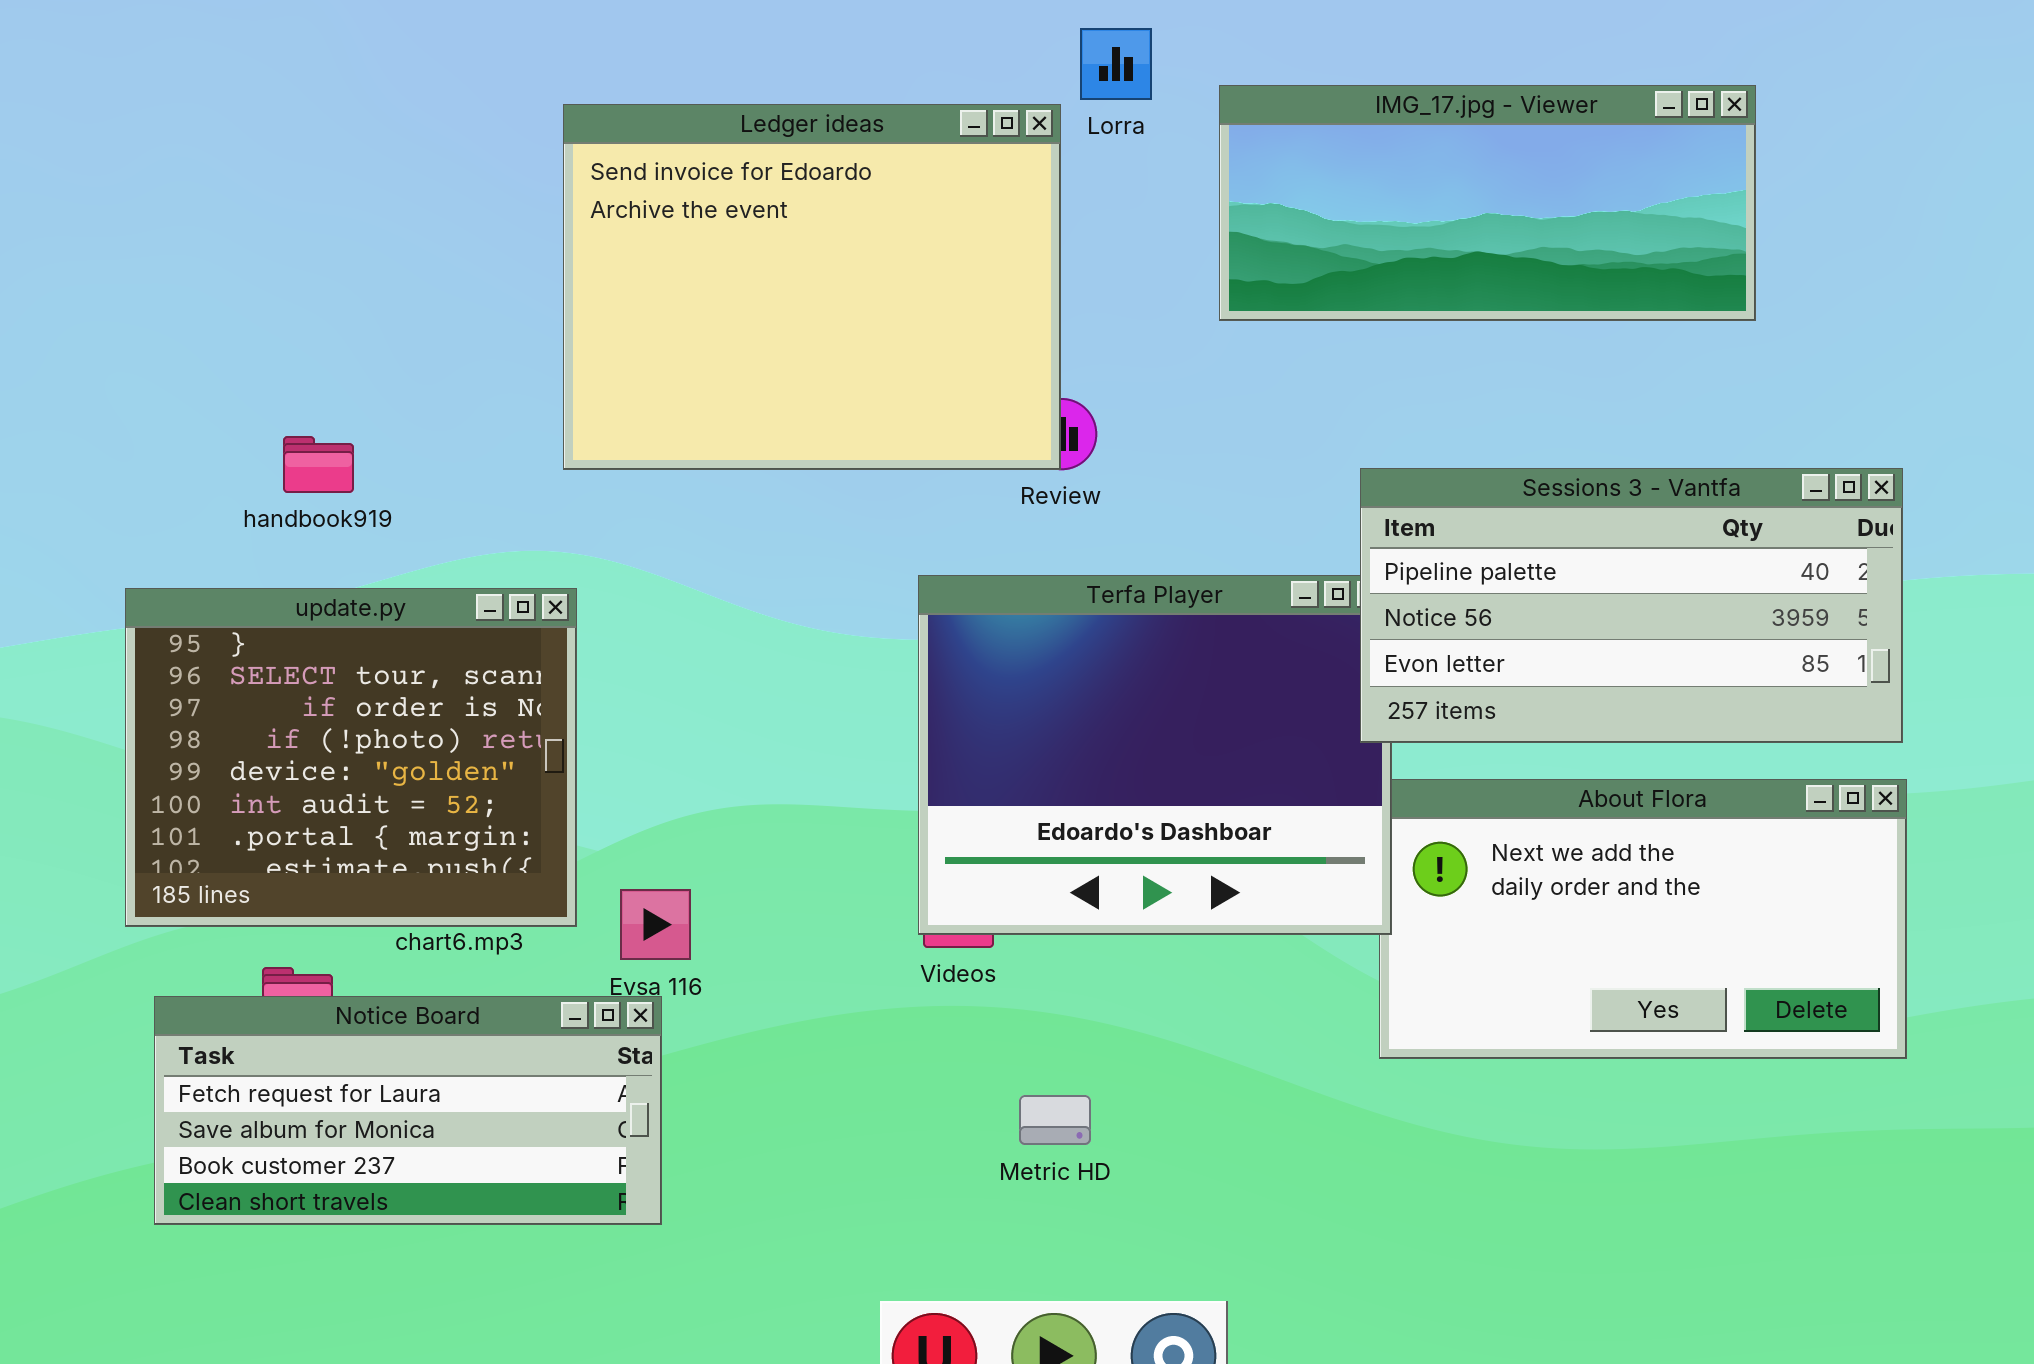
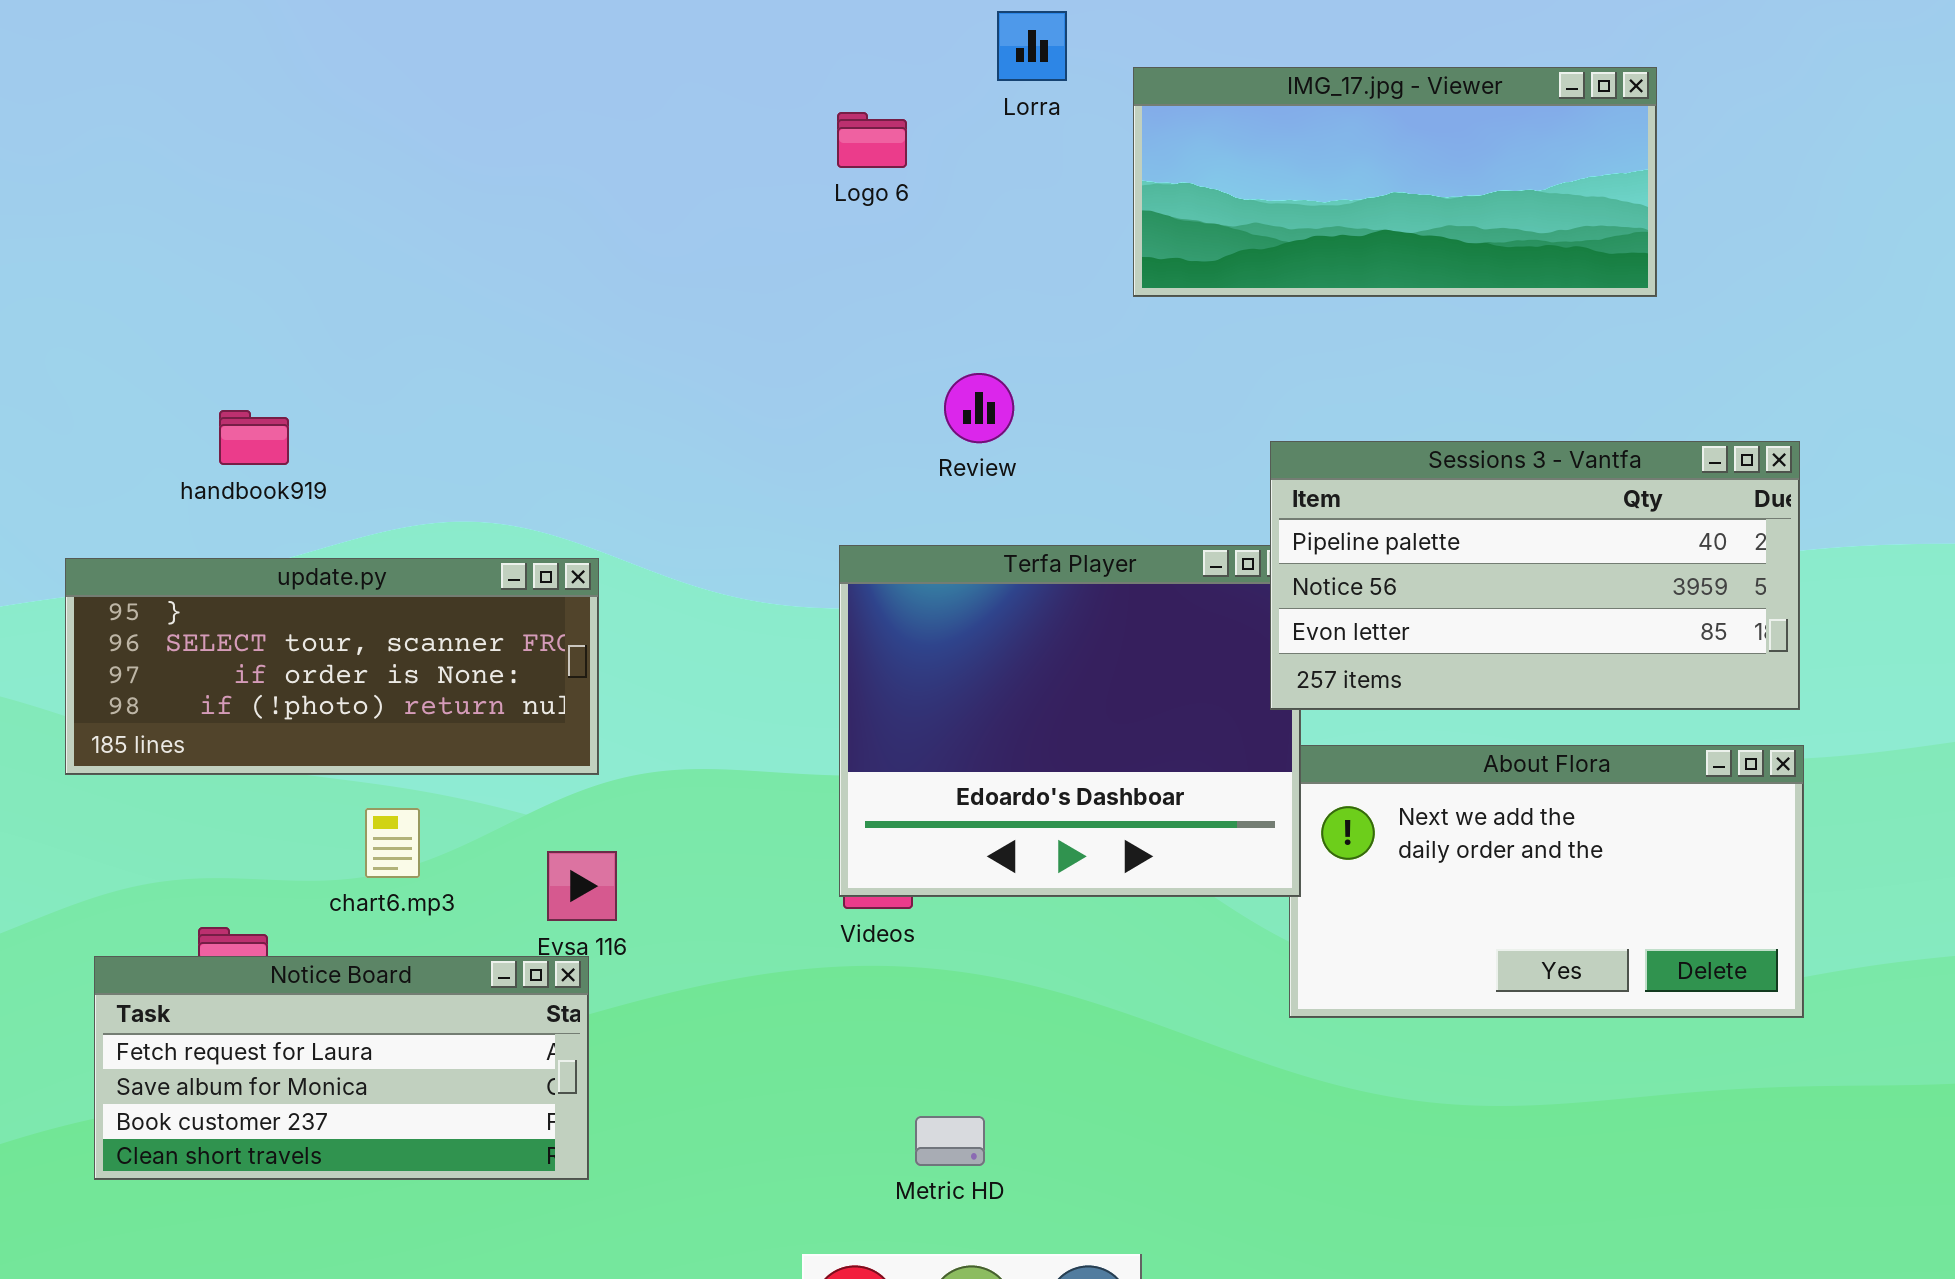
Ledger ideas: [563,104,1061,470] -> none, closed
update.py: [125,588,577,927] -> [65,558,599,775], resized
Metric HD: [1019,1095,1091,1145] -> [915,1116,985,1166], moved

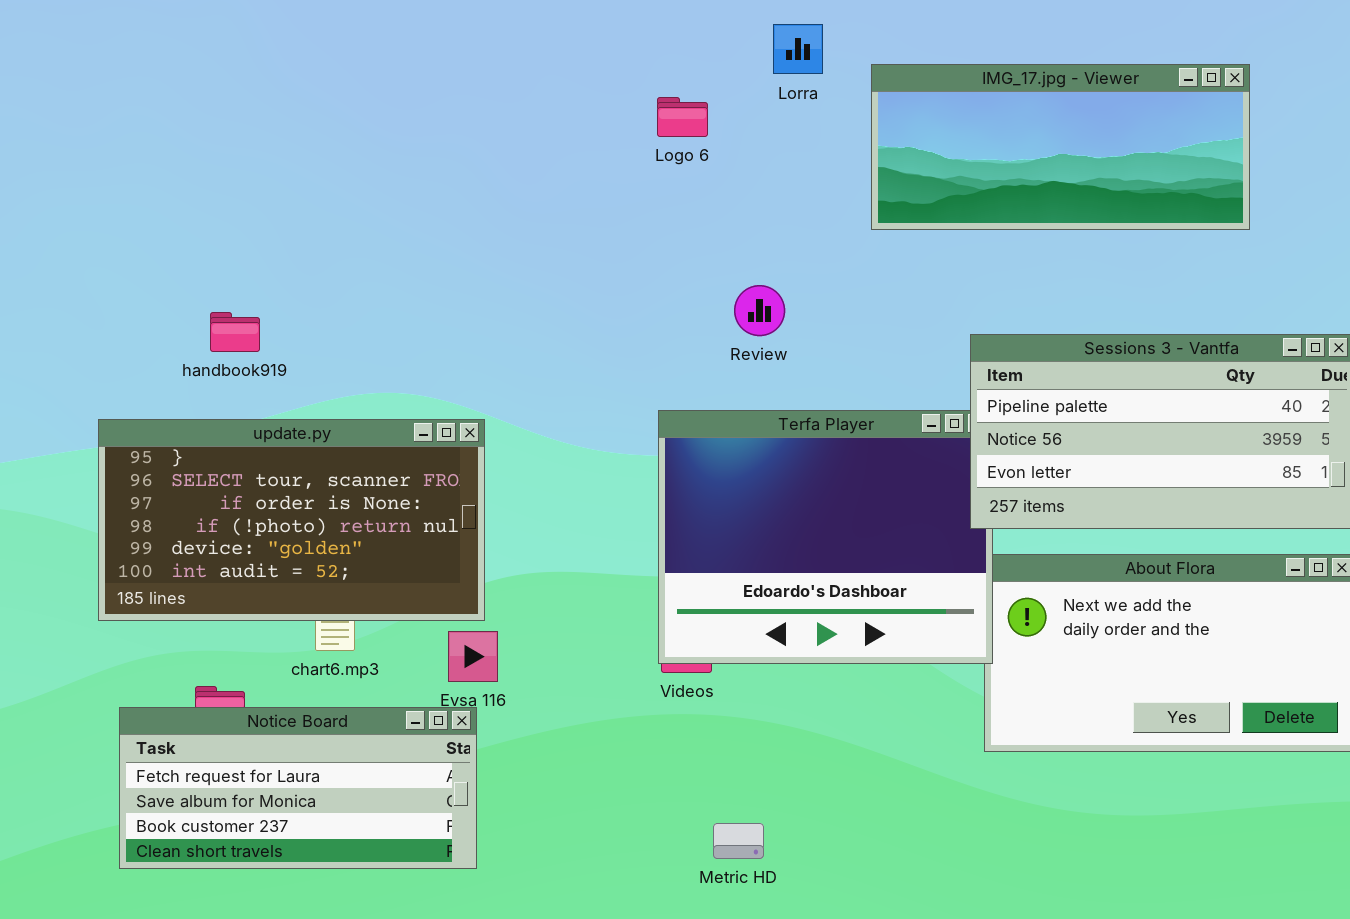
update.py: [65,558,599,775] -> [98,419,485,621], resized

